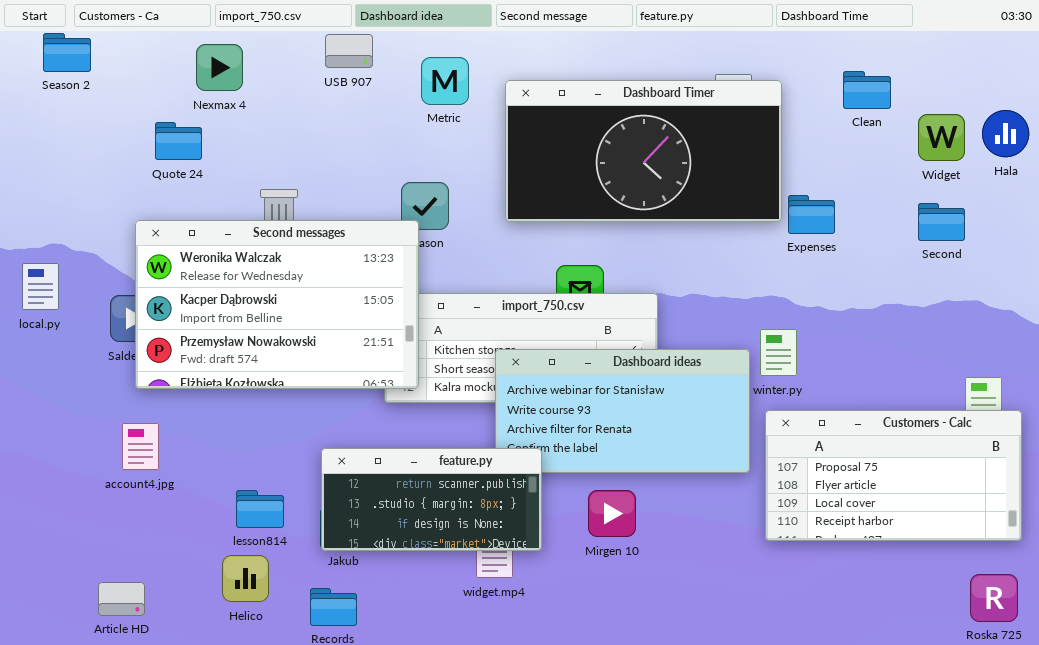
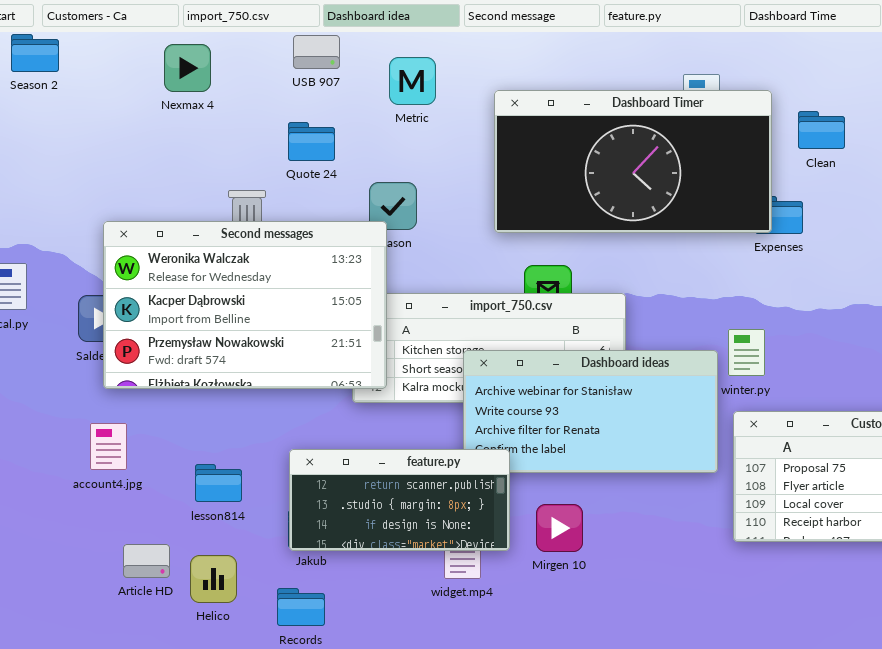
Clean: [843,71,891,109] -> [798,111,845,149], moved
Dashboard Timer: [505,80,782,222] -> [494,90,772,233], moved
Quote 24: [155,122,202,160] -> [288,122,335,161], moved
lesson814: [236,490,284,528] -> [195,464,242,502], moved
Mirgen 10: [588,490,636,537] -> [536,504,583,552], moved
Article HD: [98,582,145,616] -> [123,544,170,578], moved

